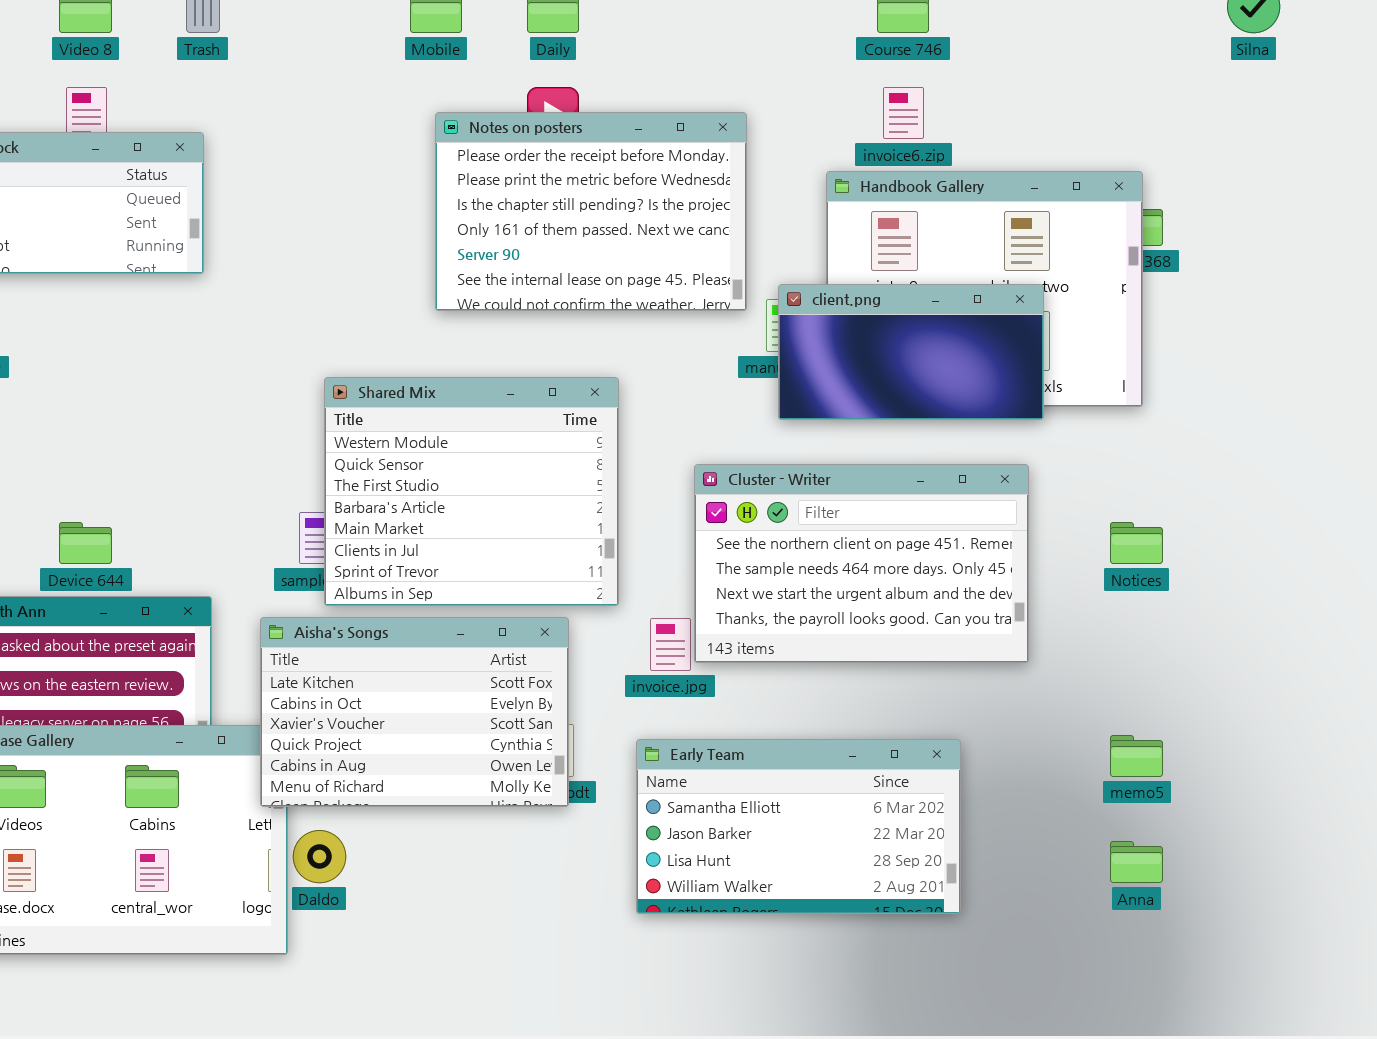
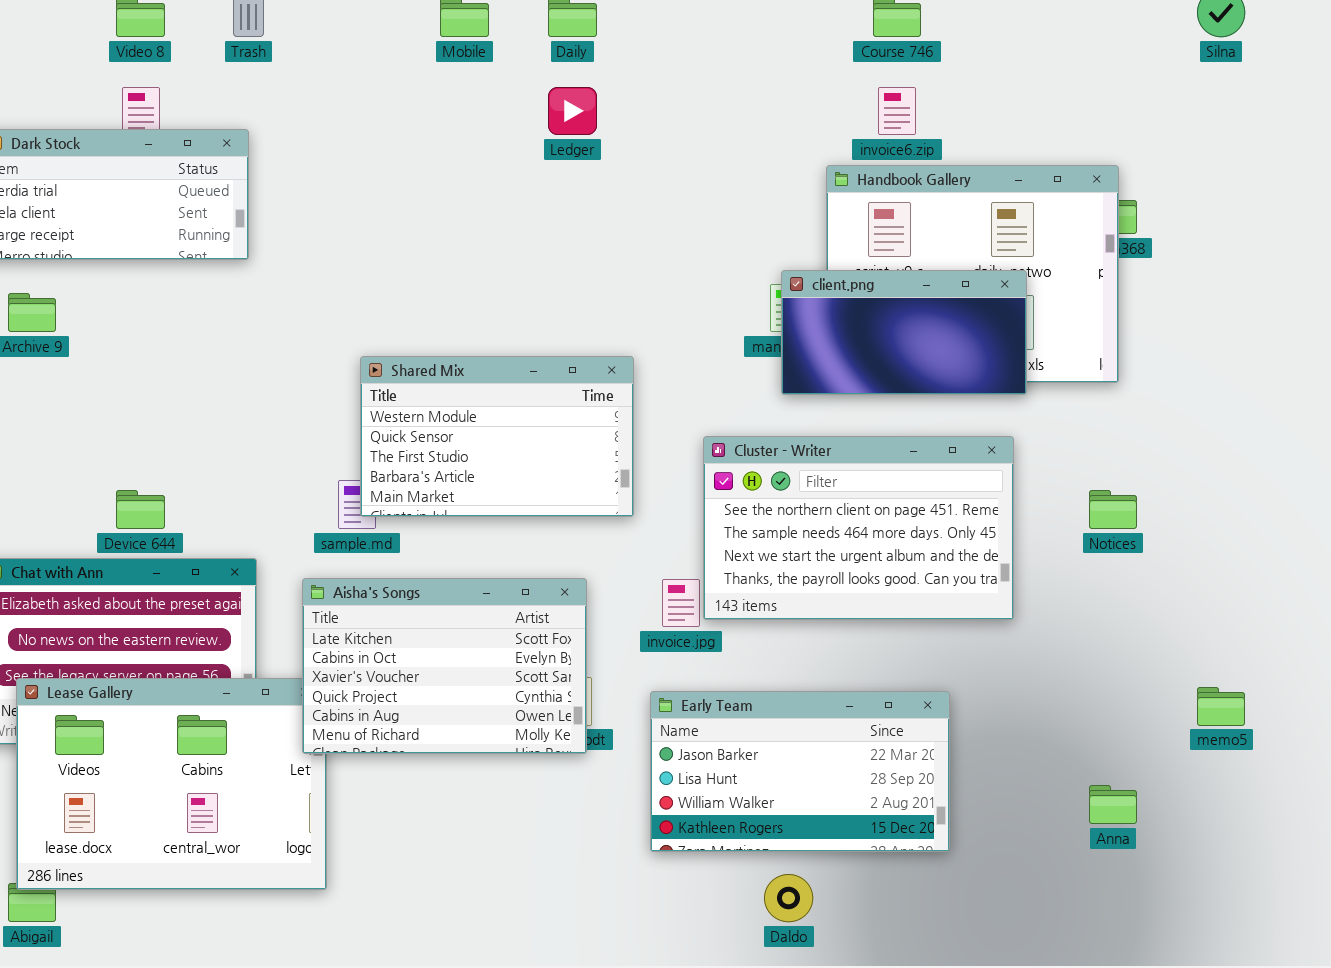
Notes on posters: [435,112,747,311] -> none, closed
Shared Mix: [324,377,619,606] -> [360,356,634,517], resized
memo5: [1110,735,1163,777] -> [1197,687,1245,726], moved
Early Team: [636,739,961,914] -> [650,691,950,852], scrolled down 1 row
Daldo: [293,830,346,883] -> [764,874,813,922], moved

